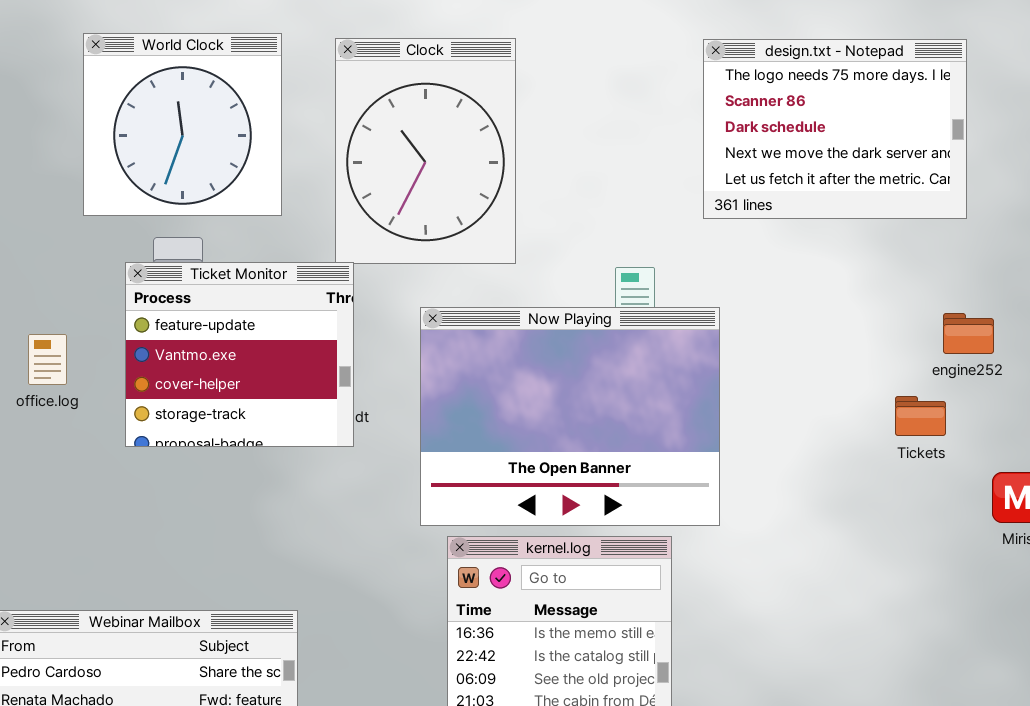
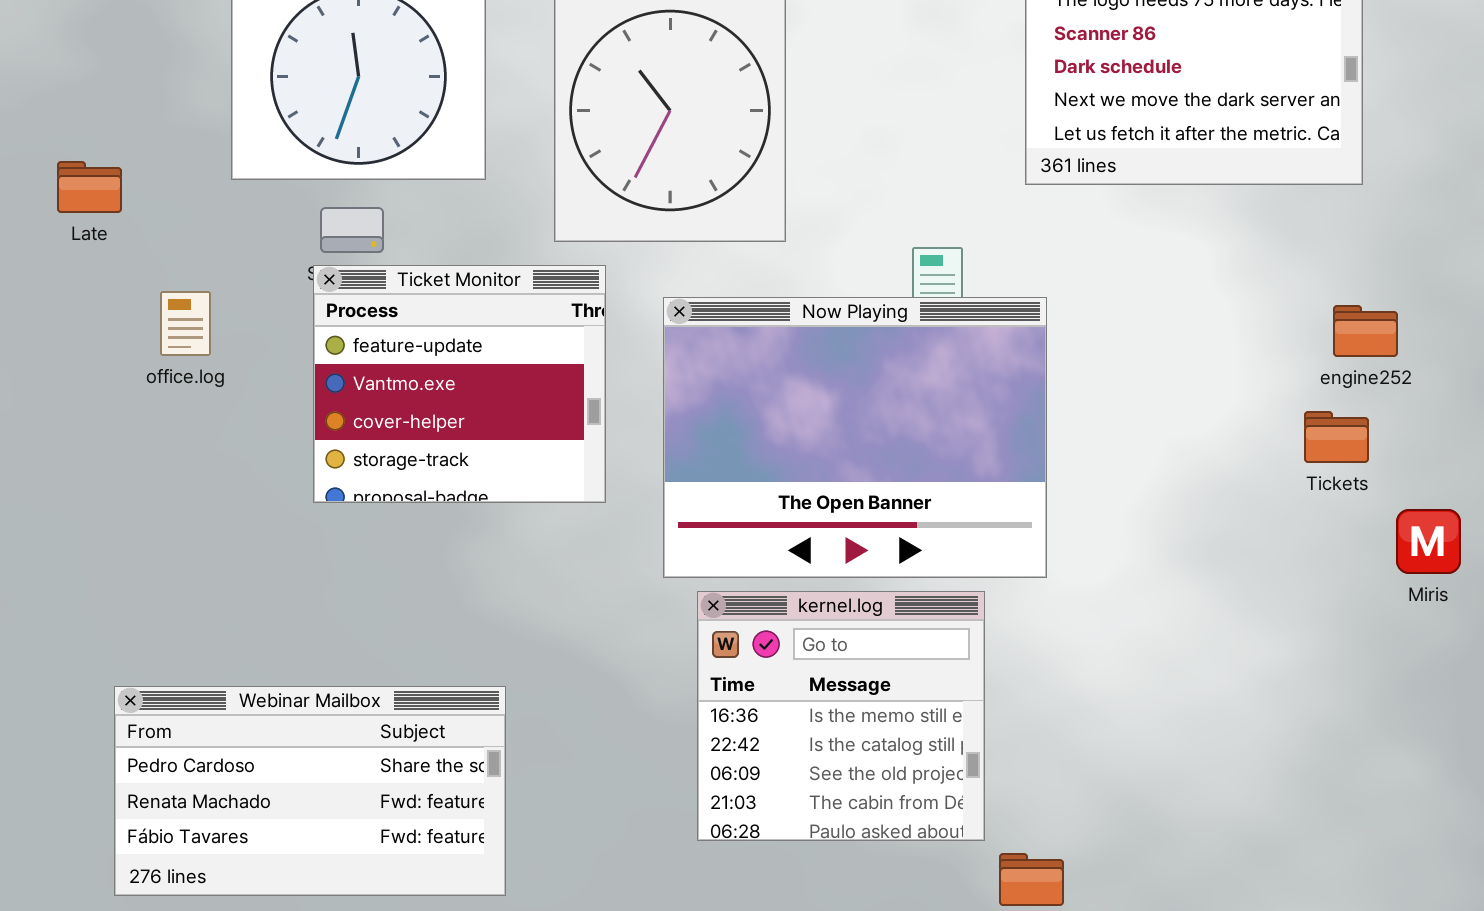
Ticket Monitor: [125,262,354,447] -> [313,265,606,503], moved
office.log: [28,334,67,385] -> [160,291,211,356], moved
Tickets: [895,396,946,436] -> [1304,411,1369,463], moved

